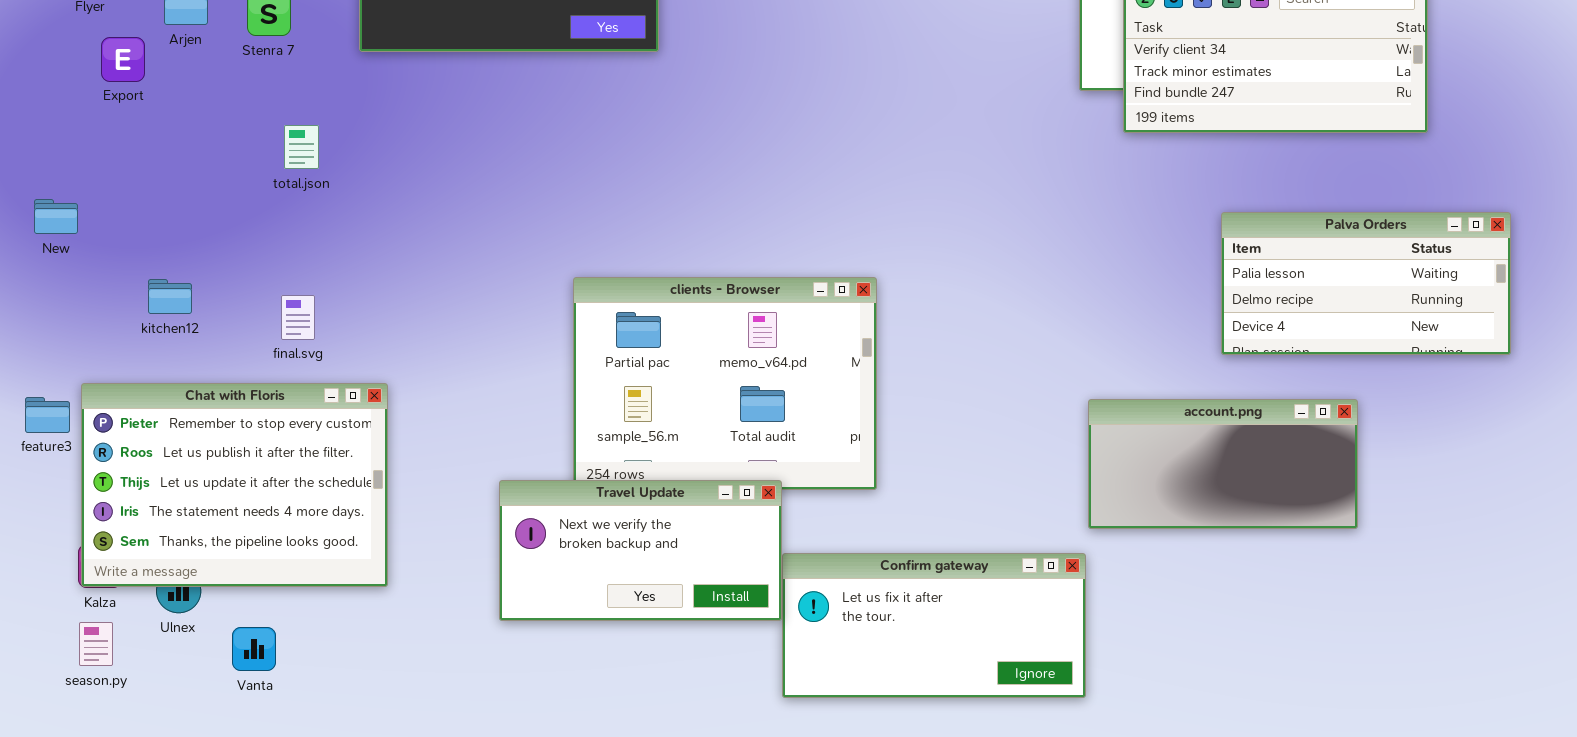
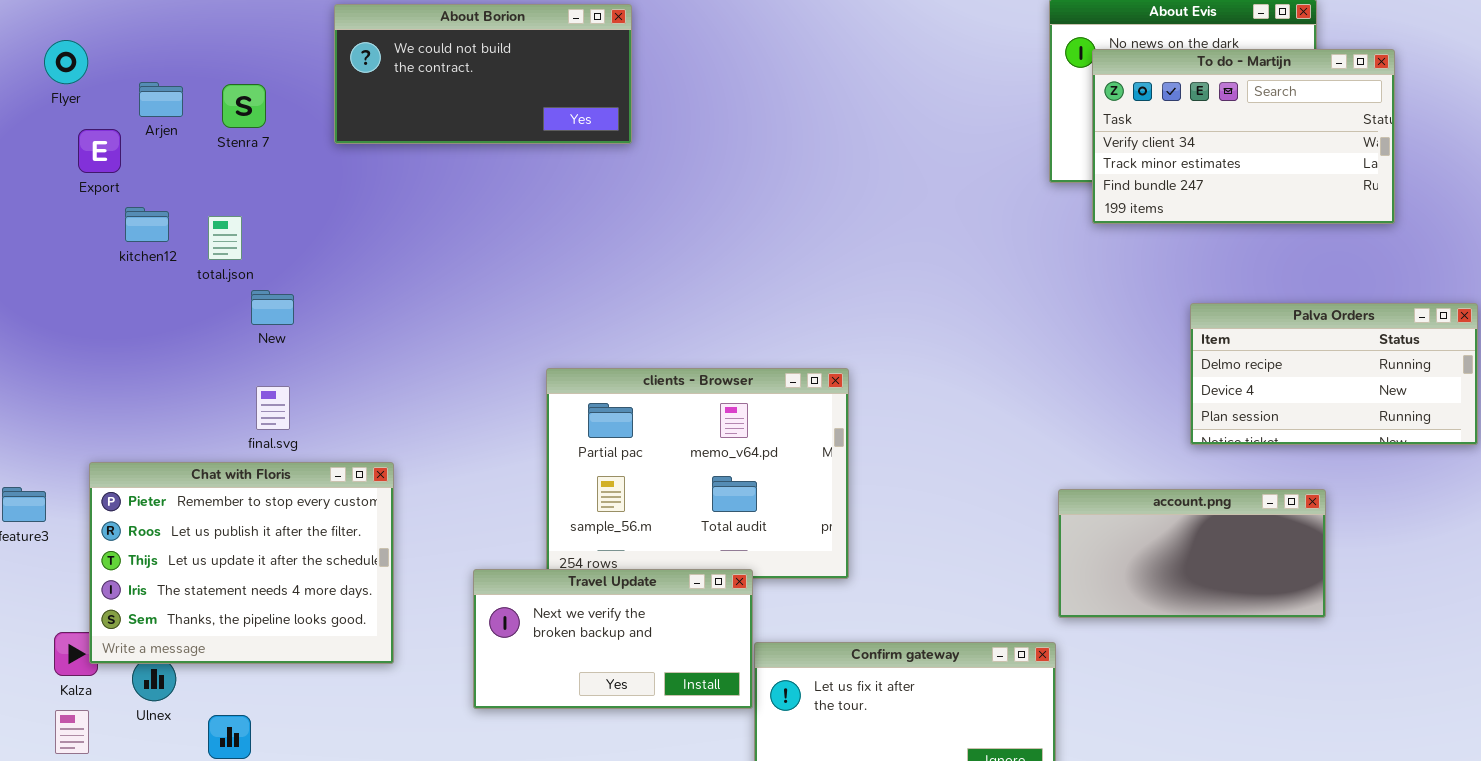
total.json: [284,125,319,169] -> [208,216,242,260], moved
New: [34,199,78,234] -> [251,290,294,325], moved
Palva Orders: [1221,212,1511,355] -> [1190,303,1478,445], scrolled down 1 row
kitchen12: [148,279,192,314] -> [125,207,169,242], moved
Chat with Floris: [81,383,388,587] -> [89,462,394,664], moved

